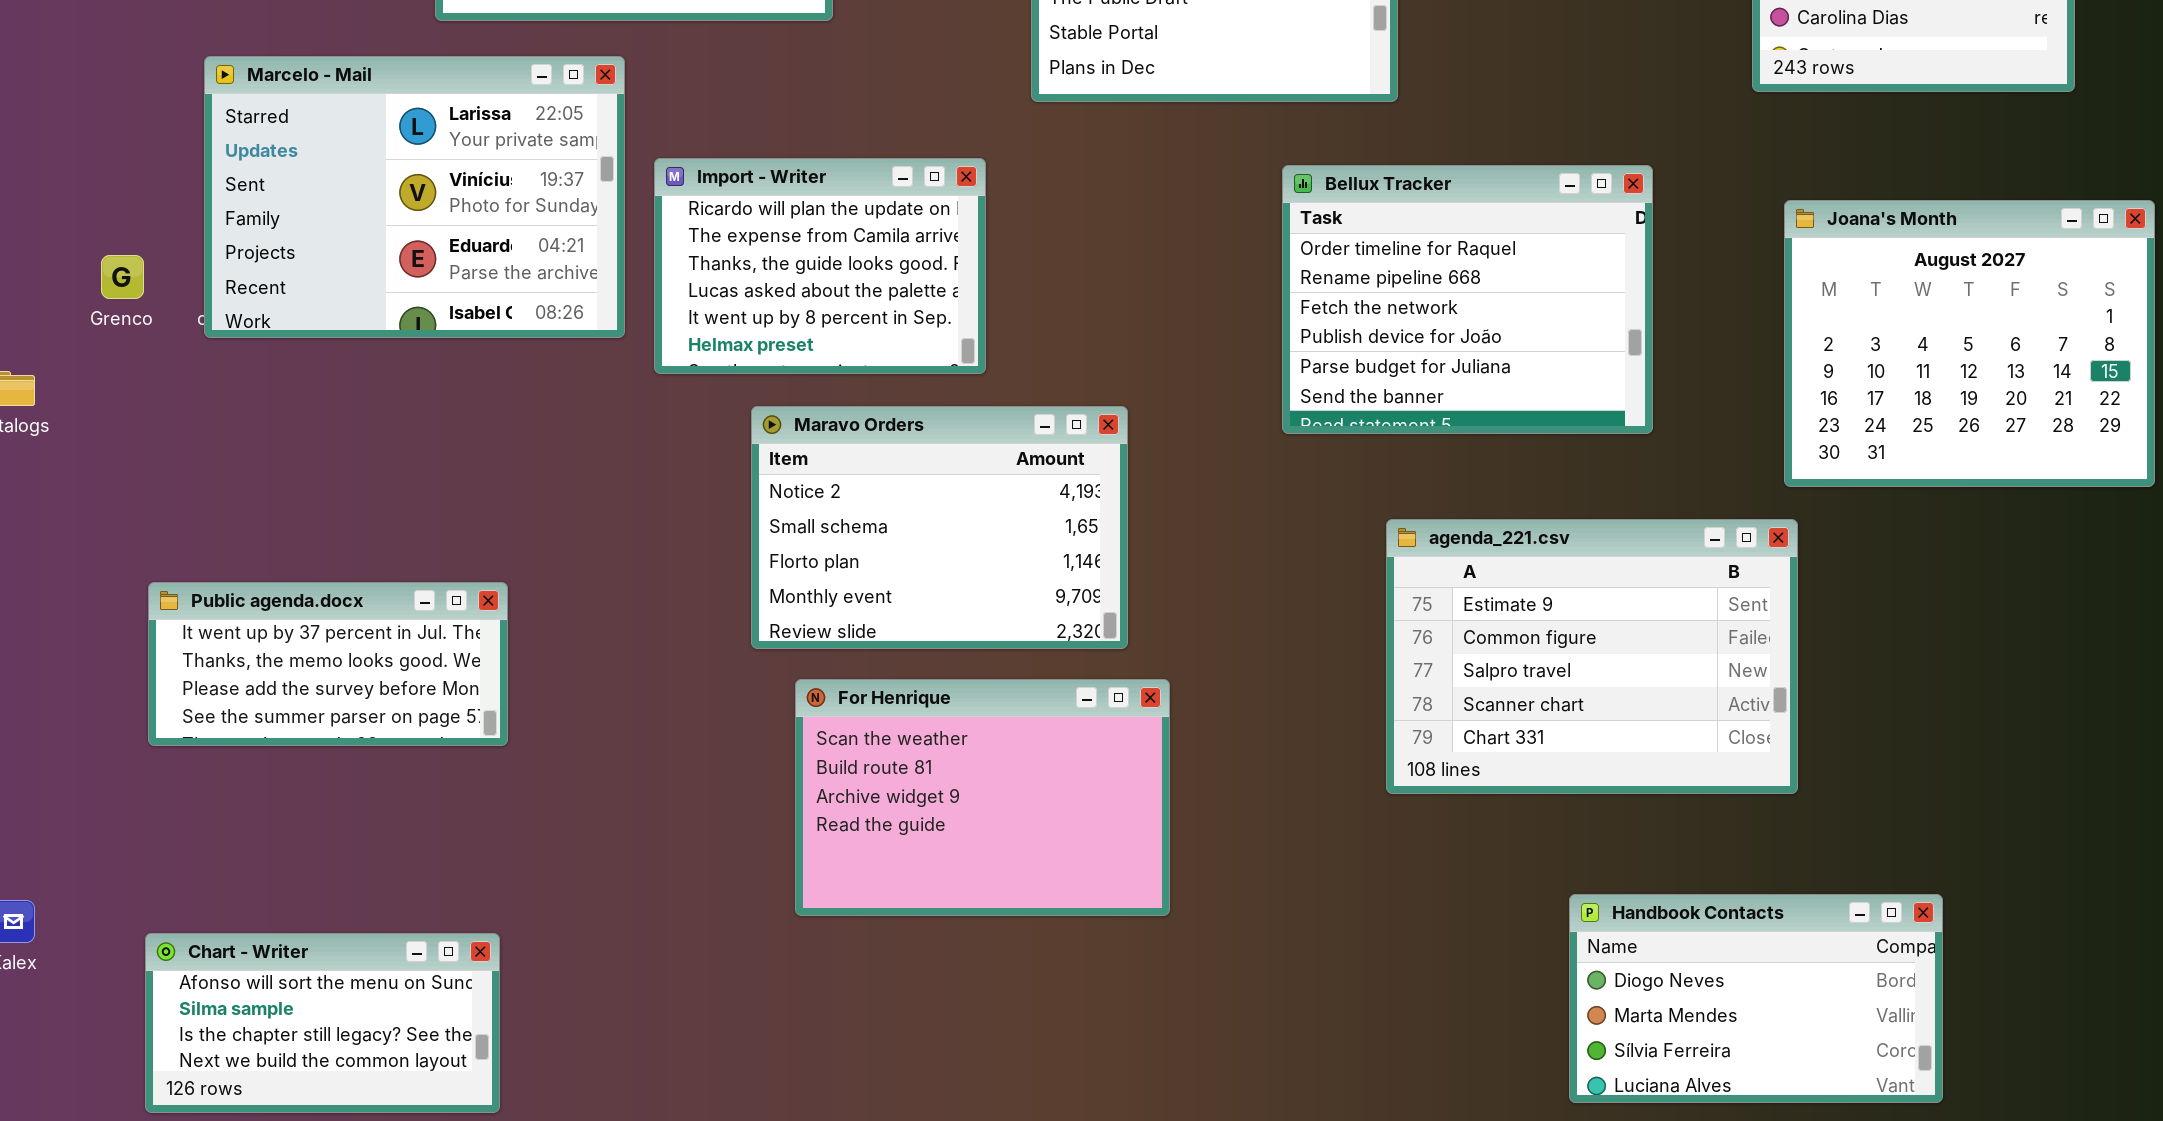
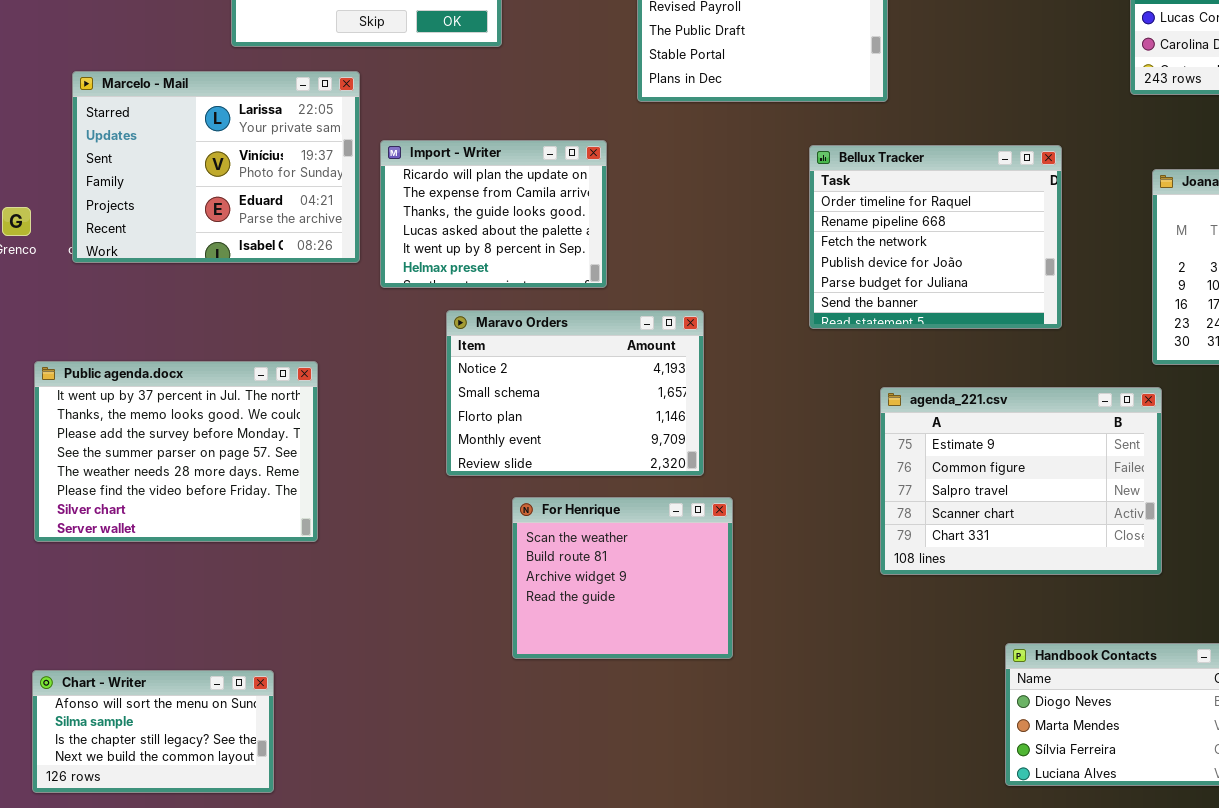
Public agenda.docx: [148,582,508,746] -> [34,361,318,542], resized
For Henrique: [795,679,1170,916] -> [512,497,733,659], resized

